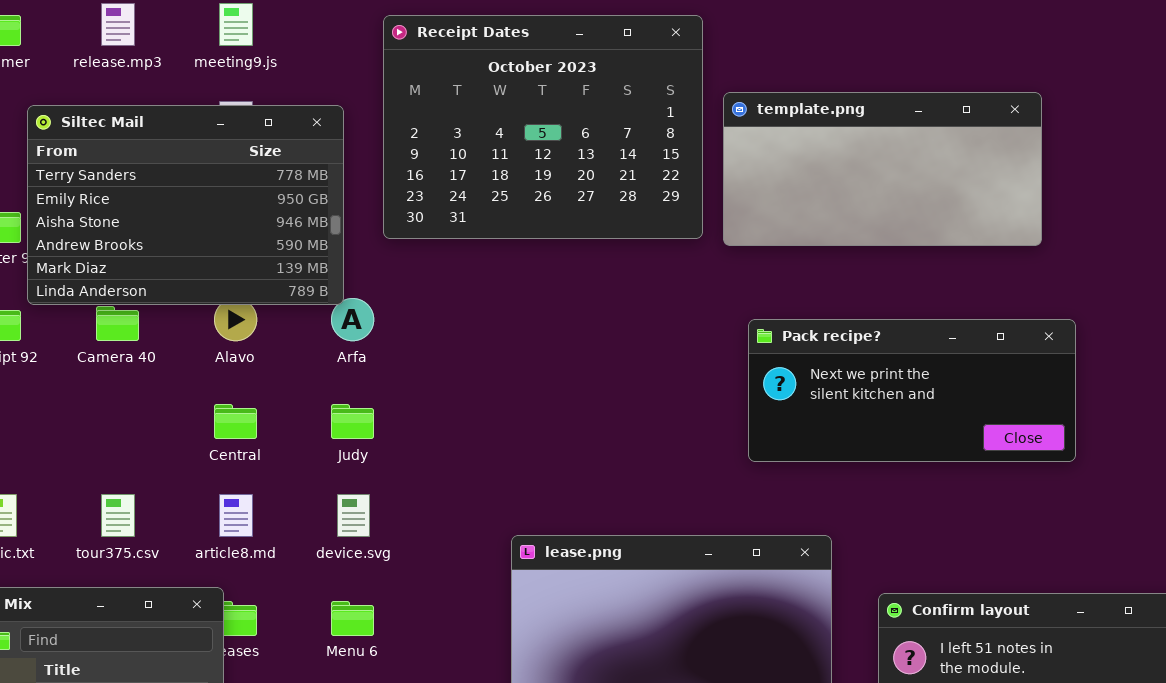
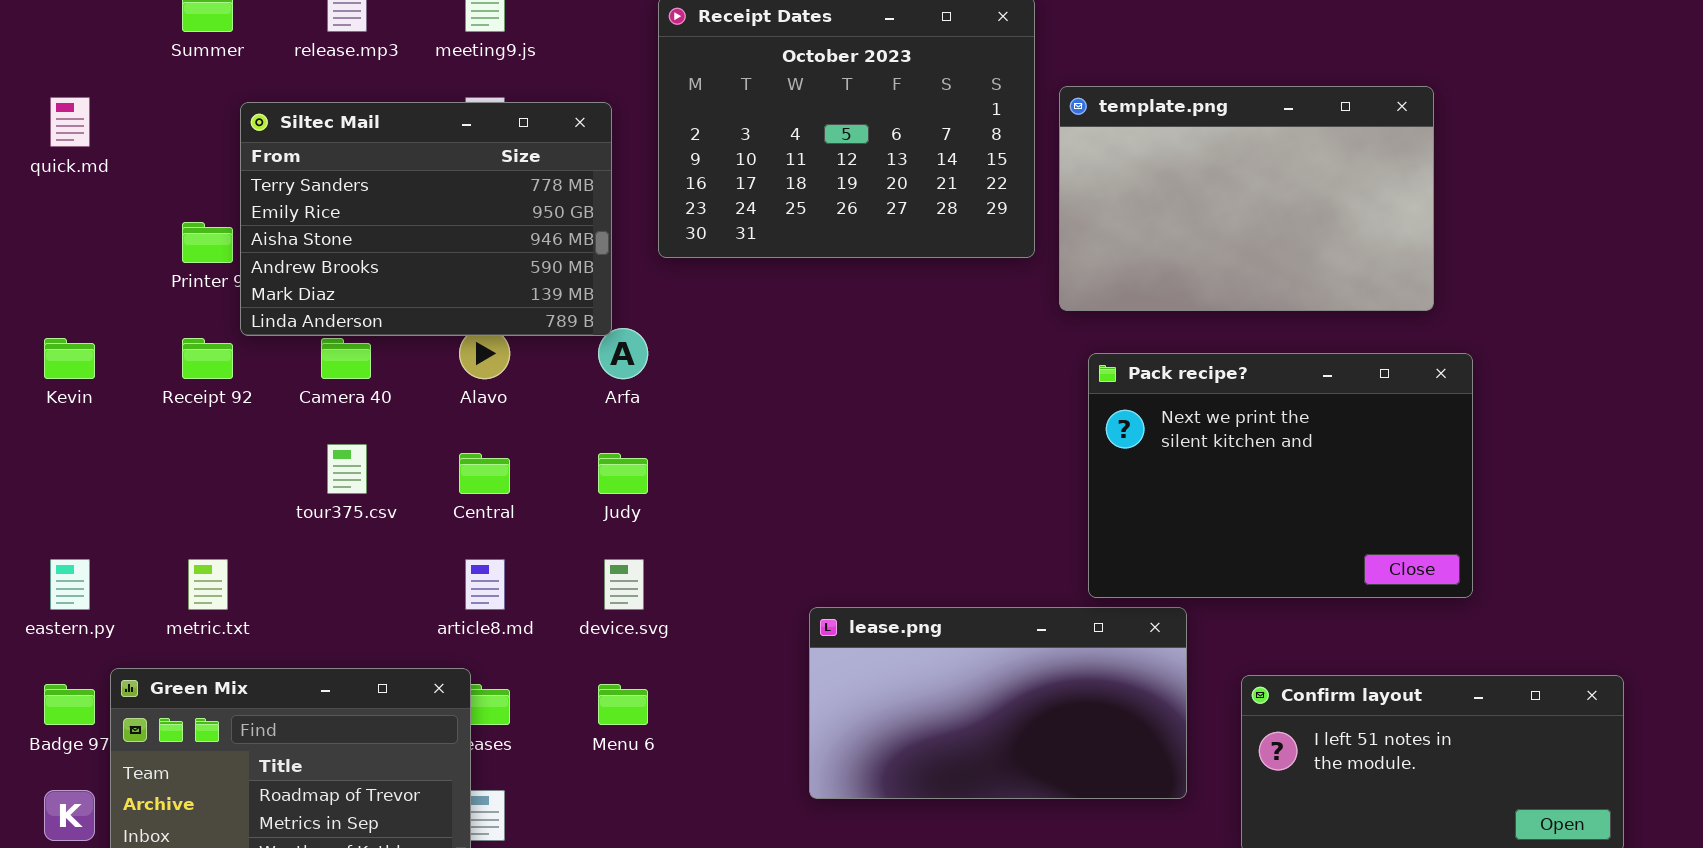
template.png: [723,92,1042,246] -> [1059,86,1434,311], resized
Pack recipe?: [748,319,1076,462] -> [1088,353,1473,598], resized
tour375.csv: [101,494,135,537] -> [327,444,367,494], moved

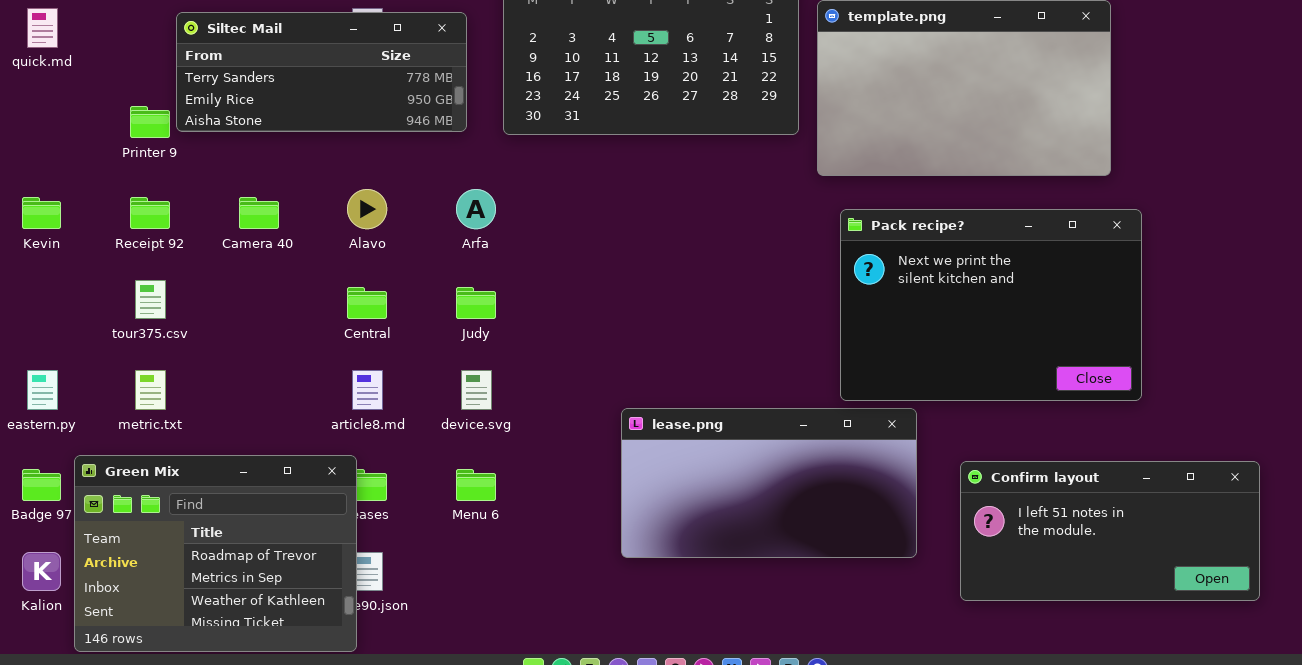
Siltec Mail: [240,102,612,336] -> [176,12,467,132], resized
tour375.csv: [327,444,367,494] -> [135,280,166,319], moved

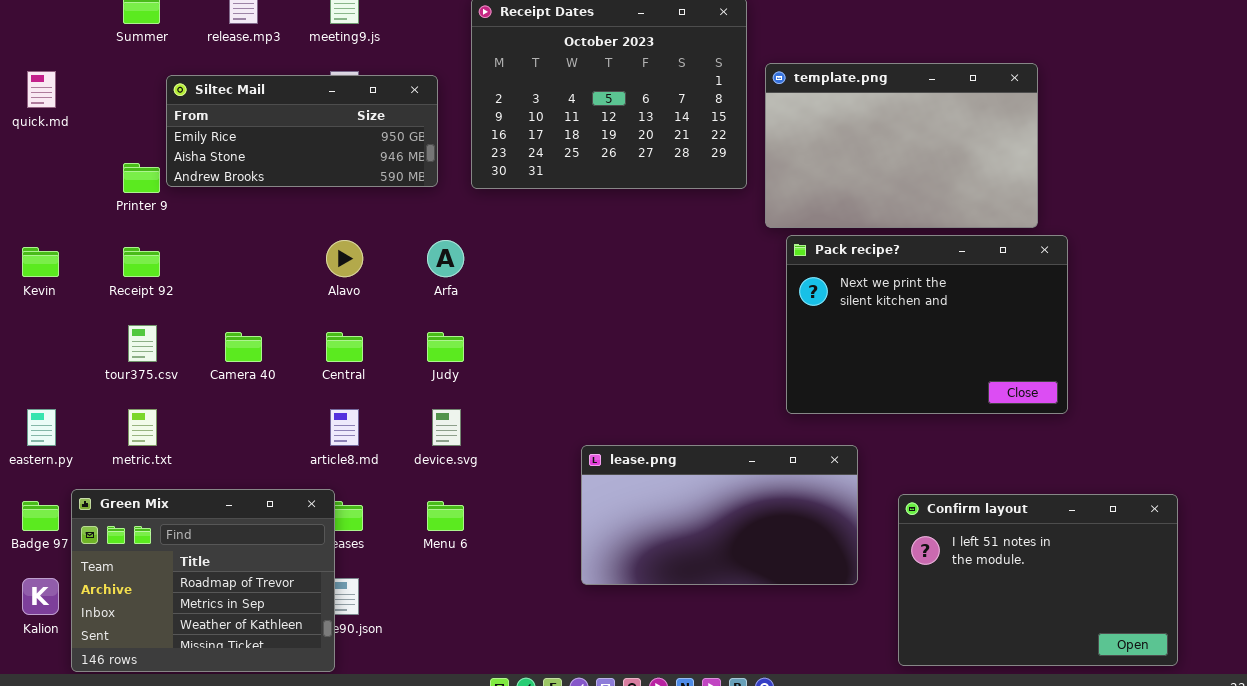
Siltec Mail: [176,12,467,132] -> [166,75,438,187], scrolled down 1 row
Camera 40: [239,197,279,229] -> [225,332,262,362], moved
Pack recipe?: [840,209,1142,401] -> [786,235,1068,414], moved
Confirm layout: [960,461,1260,601] -> [898,494,1178,666], resized

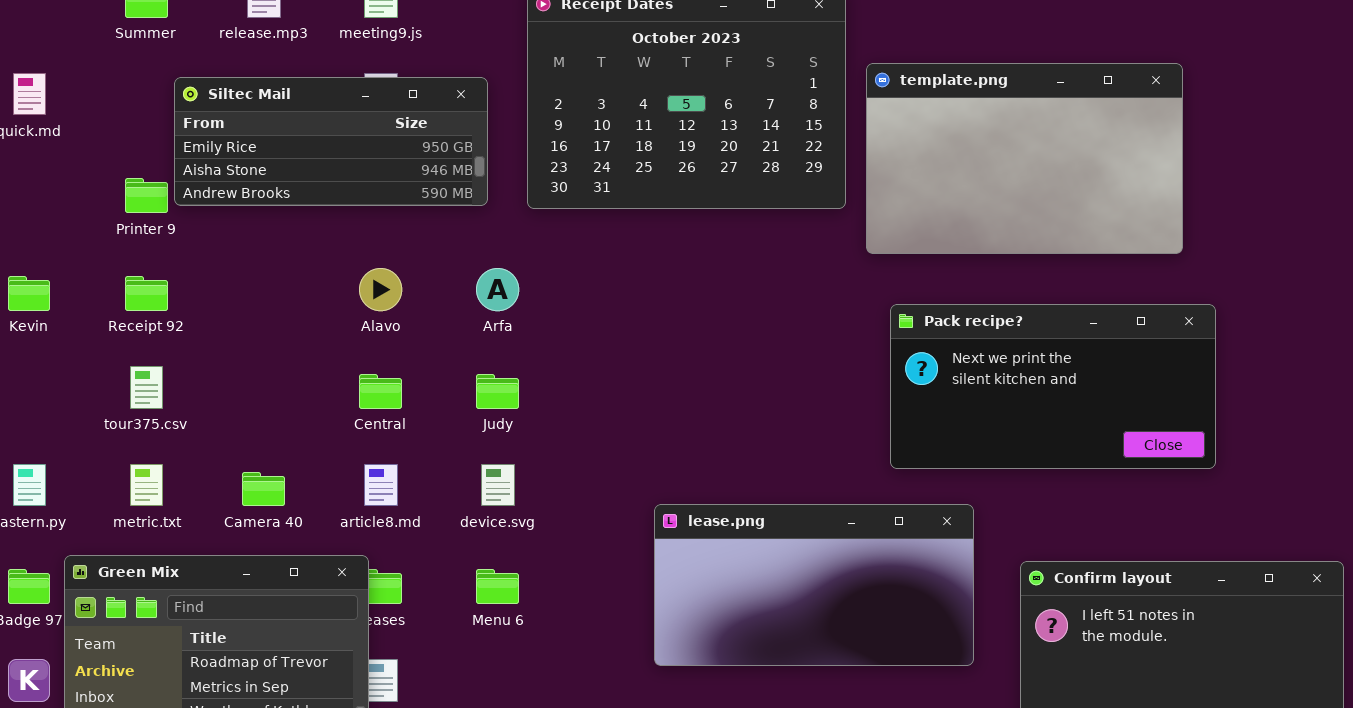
Pack recipe?: [786,235,1068,414] -> [890,304,1216,469], resized
Camera 40: [225,332,262,362] -> [242,472,285,506], moved

